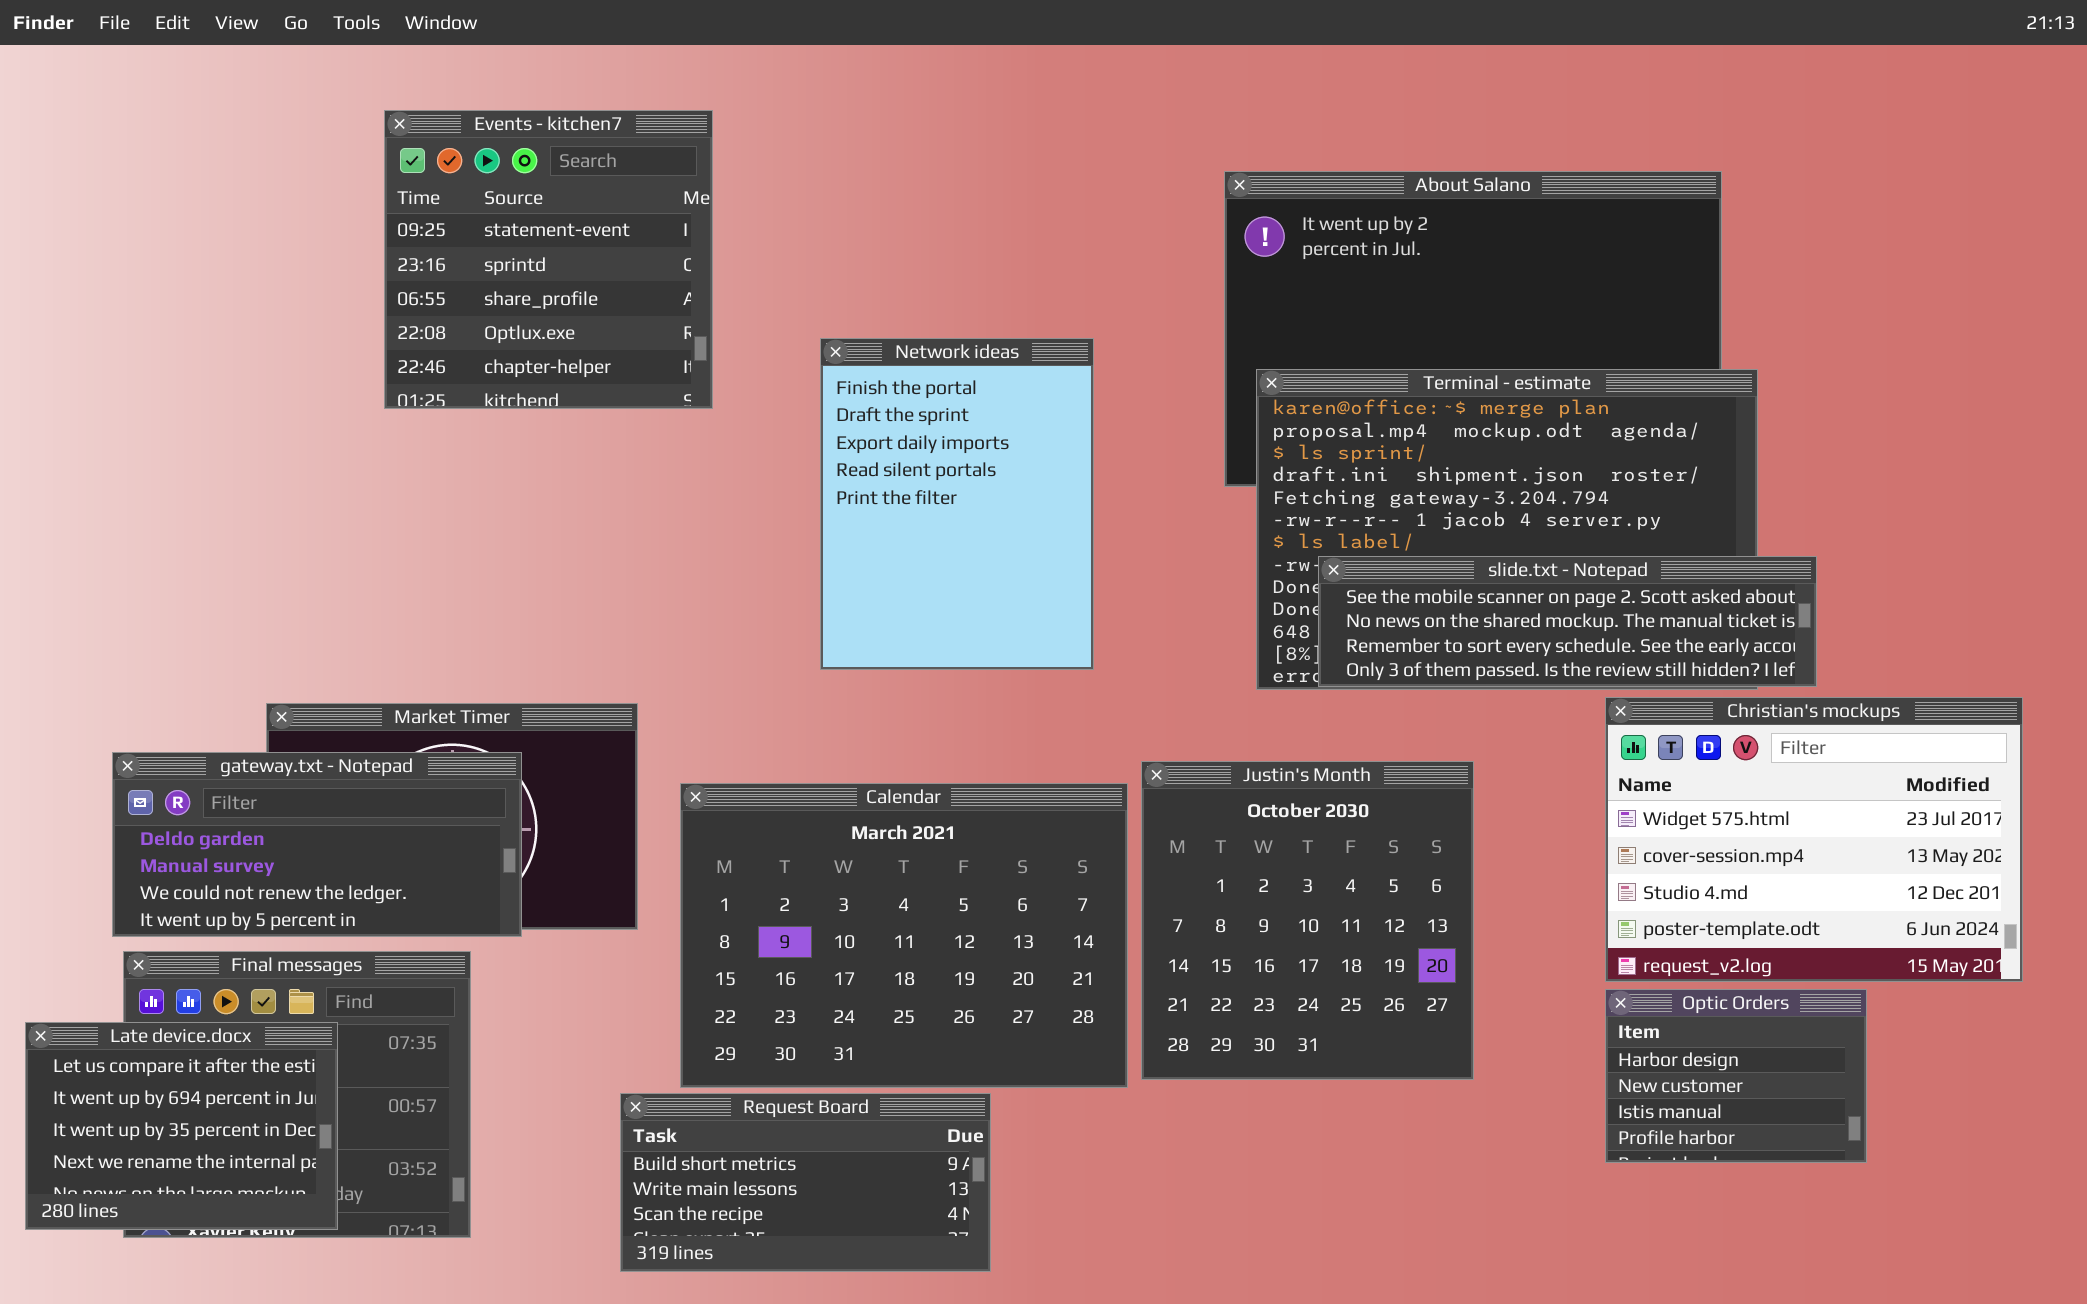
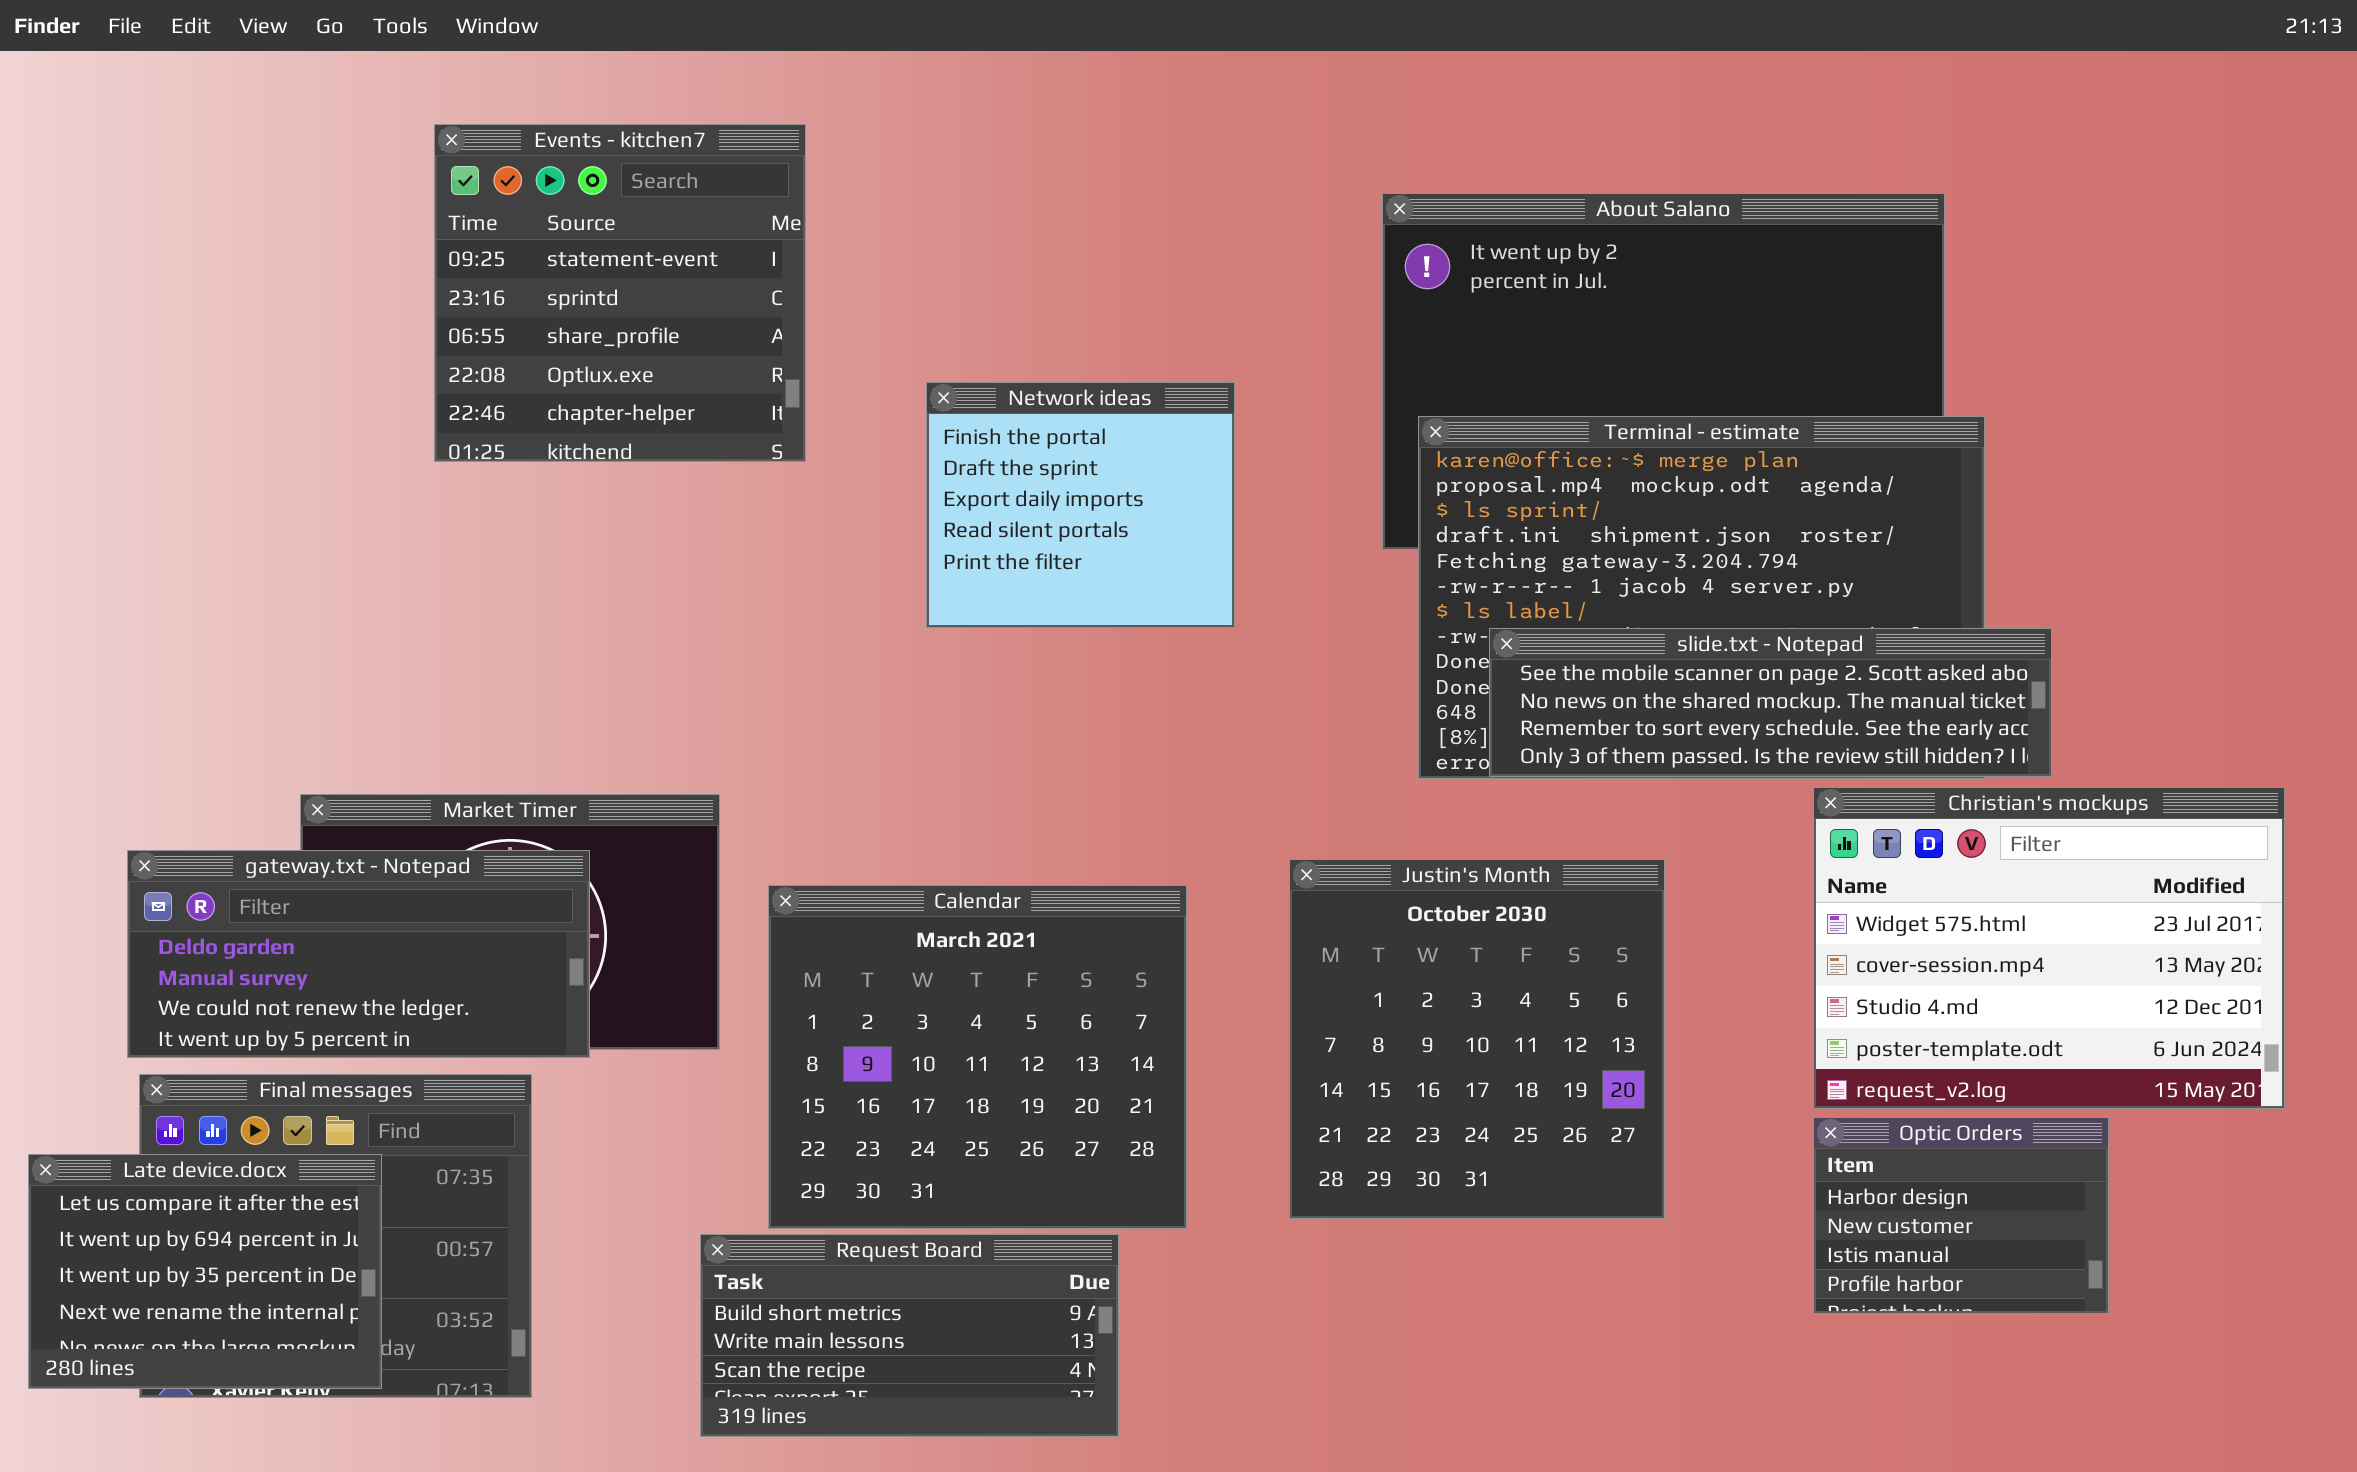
Network ideas: [820,338,1094,670] -> [926,382,1235,628], resized
Calendar: [680,783,1128,1088] -> [768,885,1187,1229], resized

